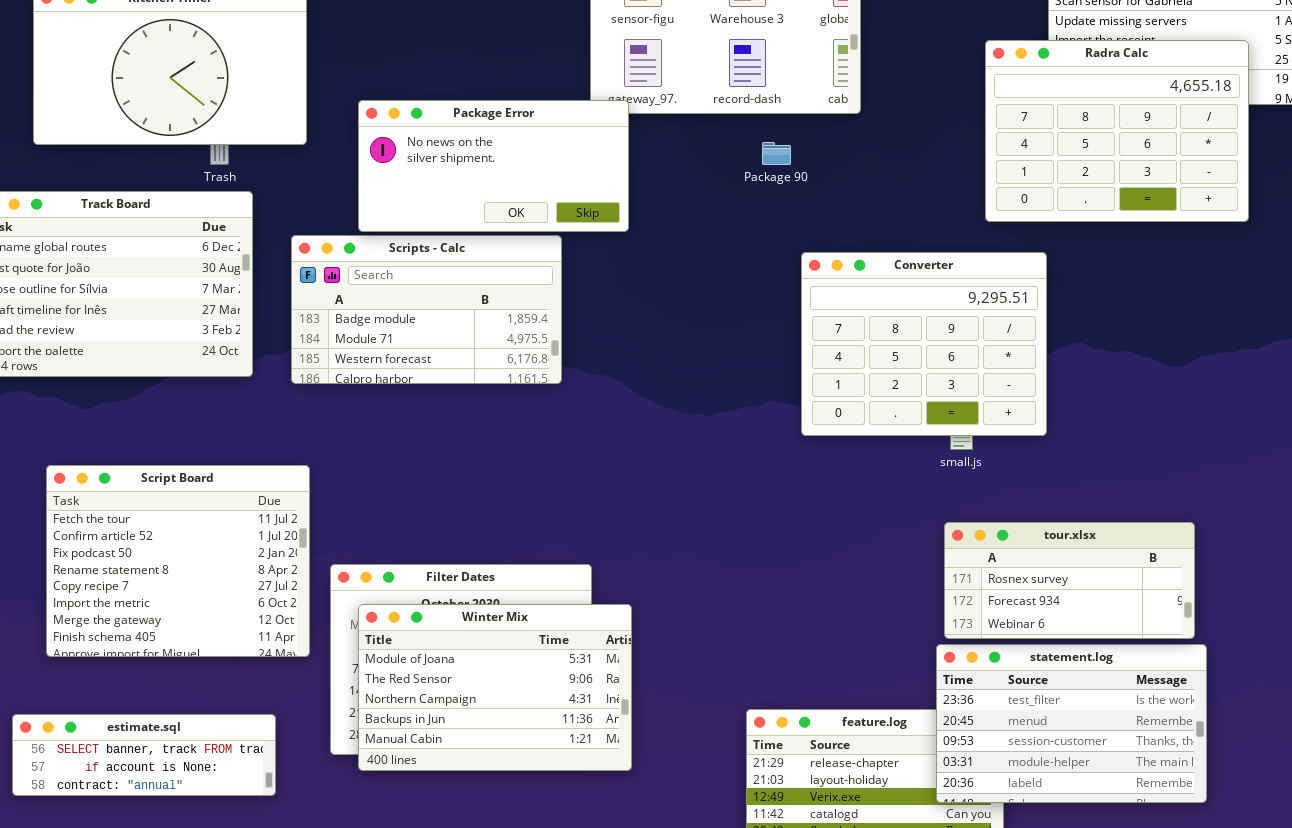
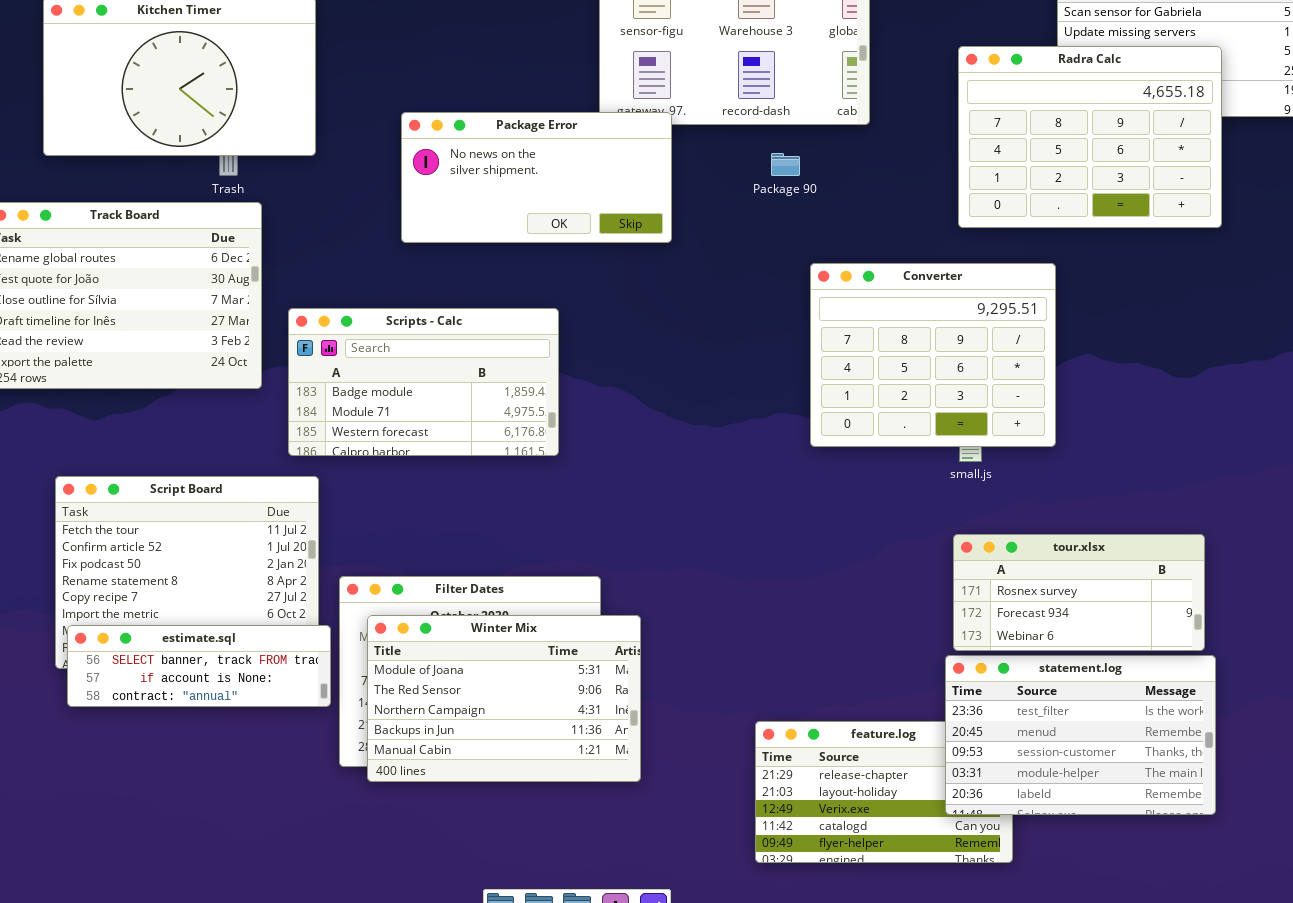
Radra Calc: [985,40,1249,222] -> [958,46,1222,228], moved
Package Error: [358,100,629,232] -> [401,112,672,243], moved
Scripts - Calc: [291,235,562,384] -> [288,308,559,456], moved
estimate.sql: [12,714,276,796] -> [67,625,331,707], moved

